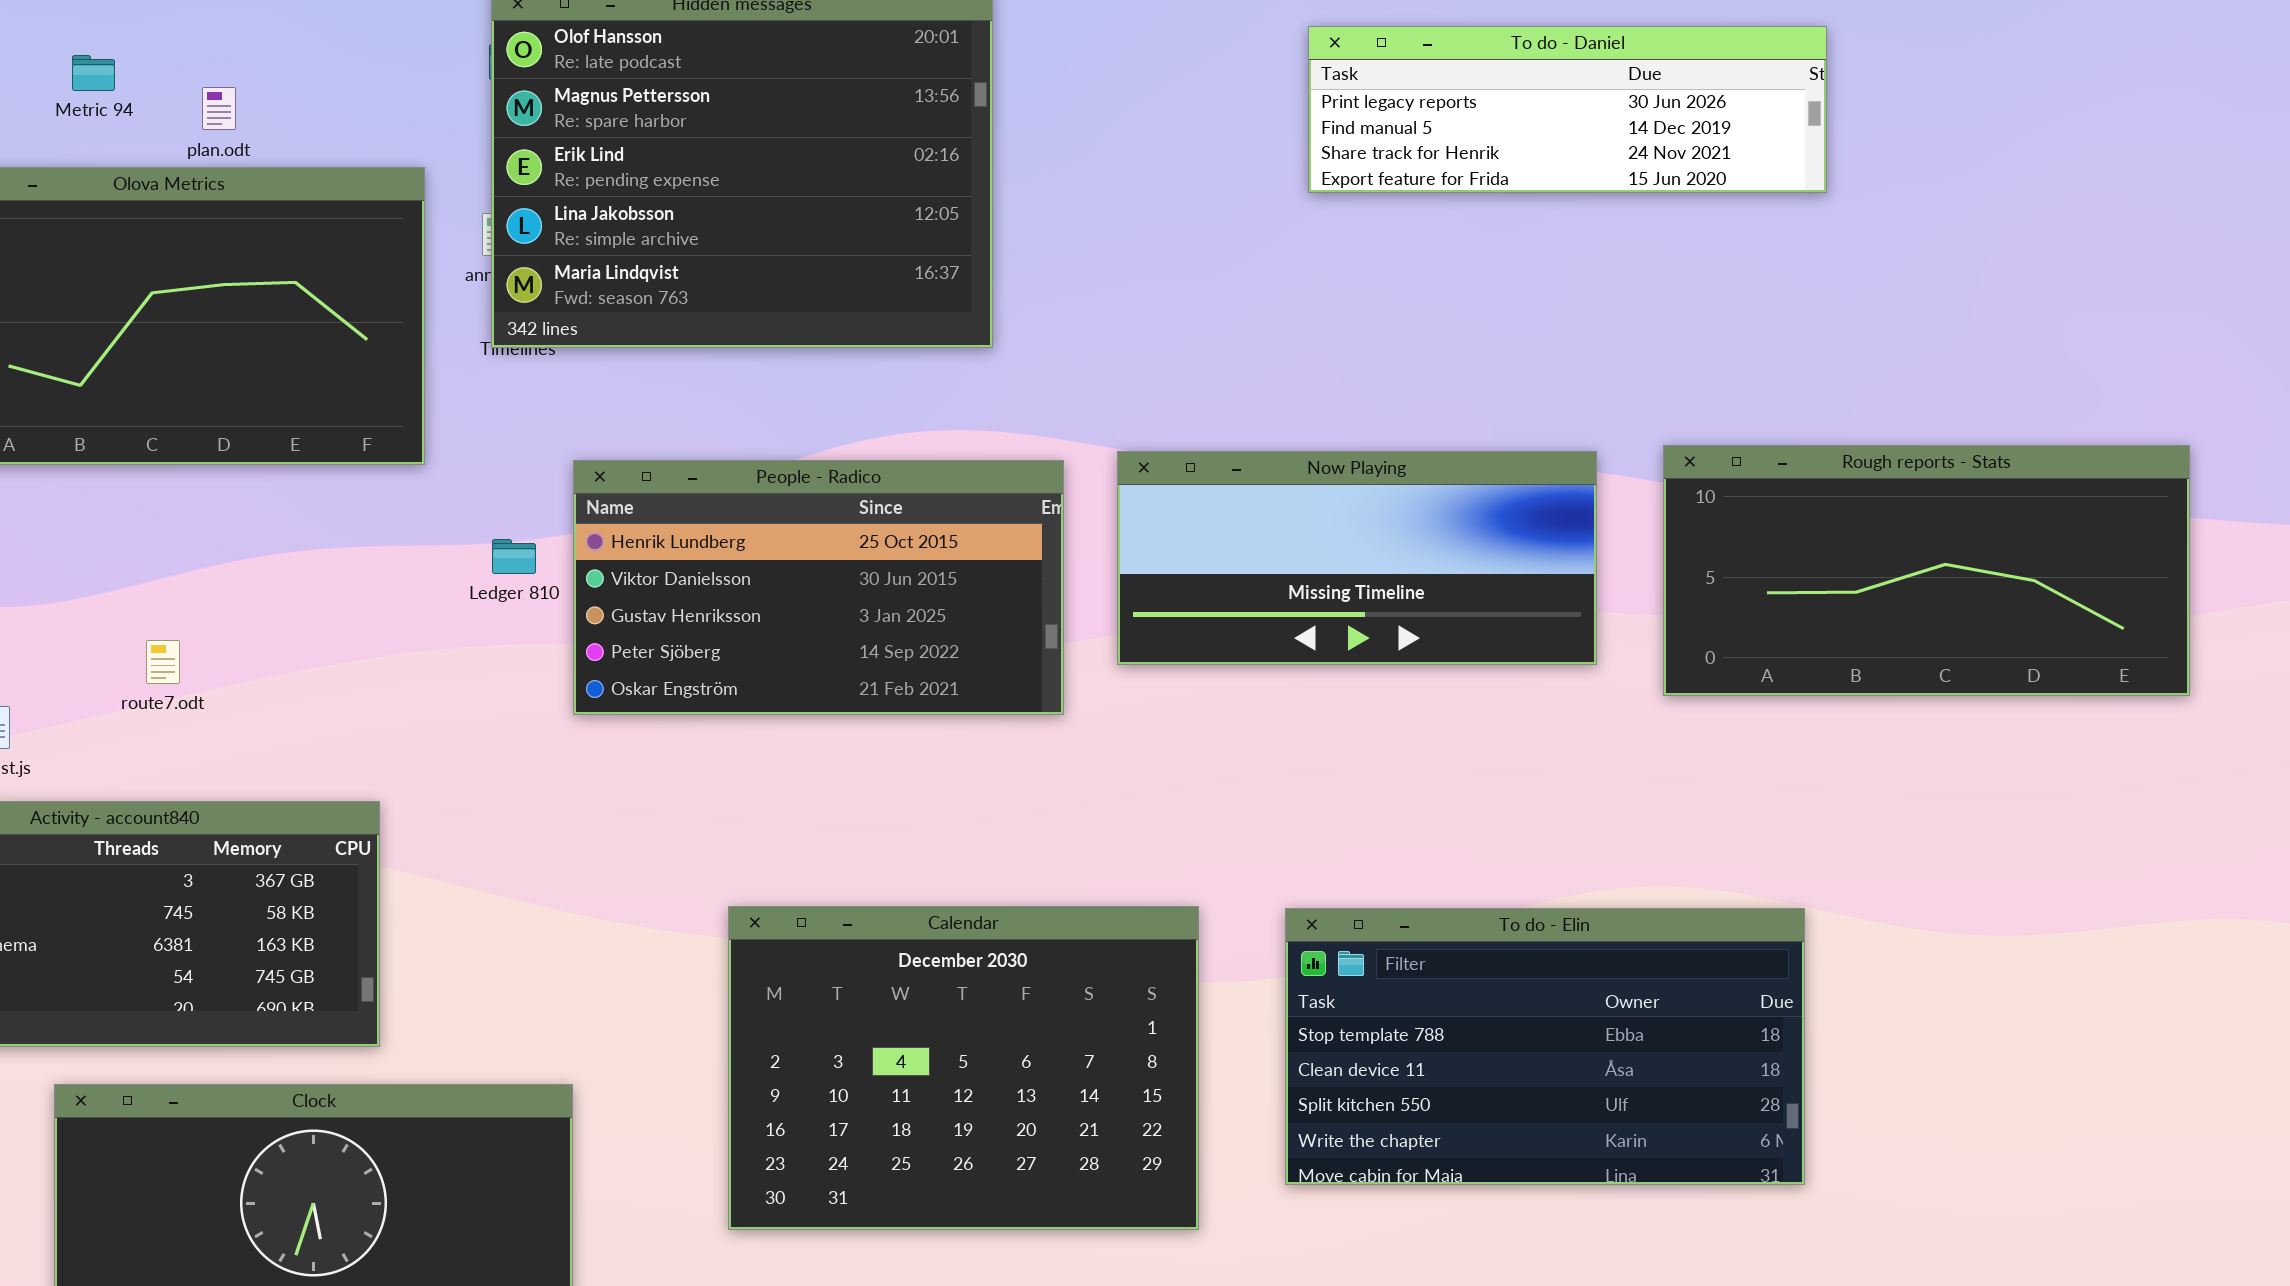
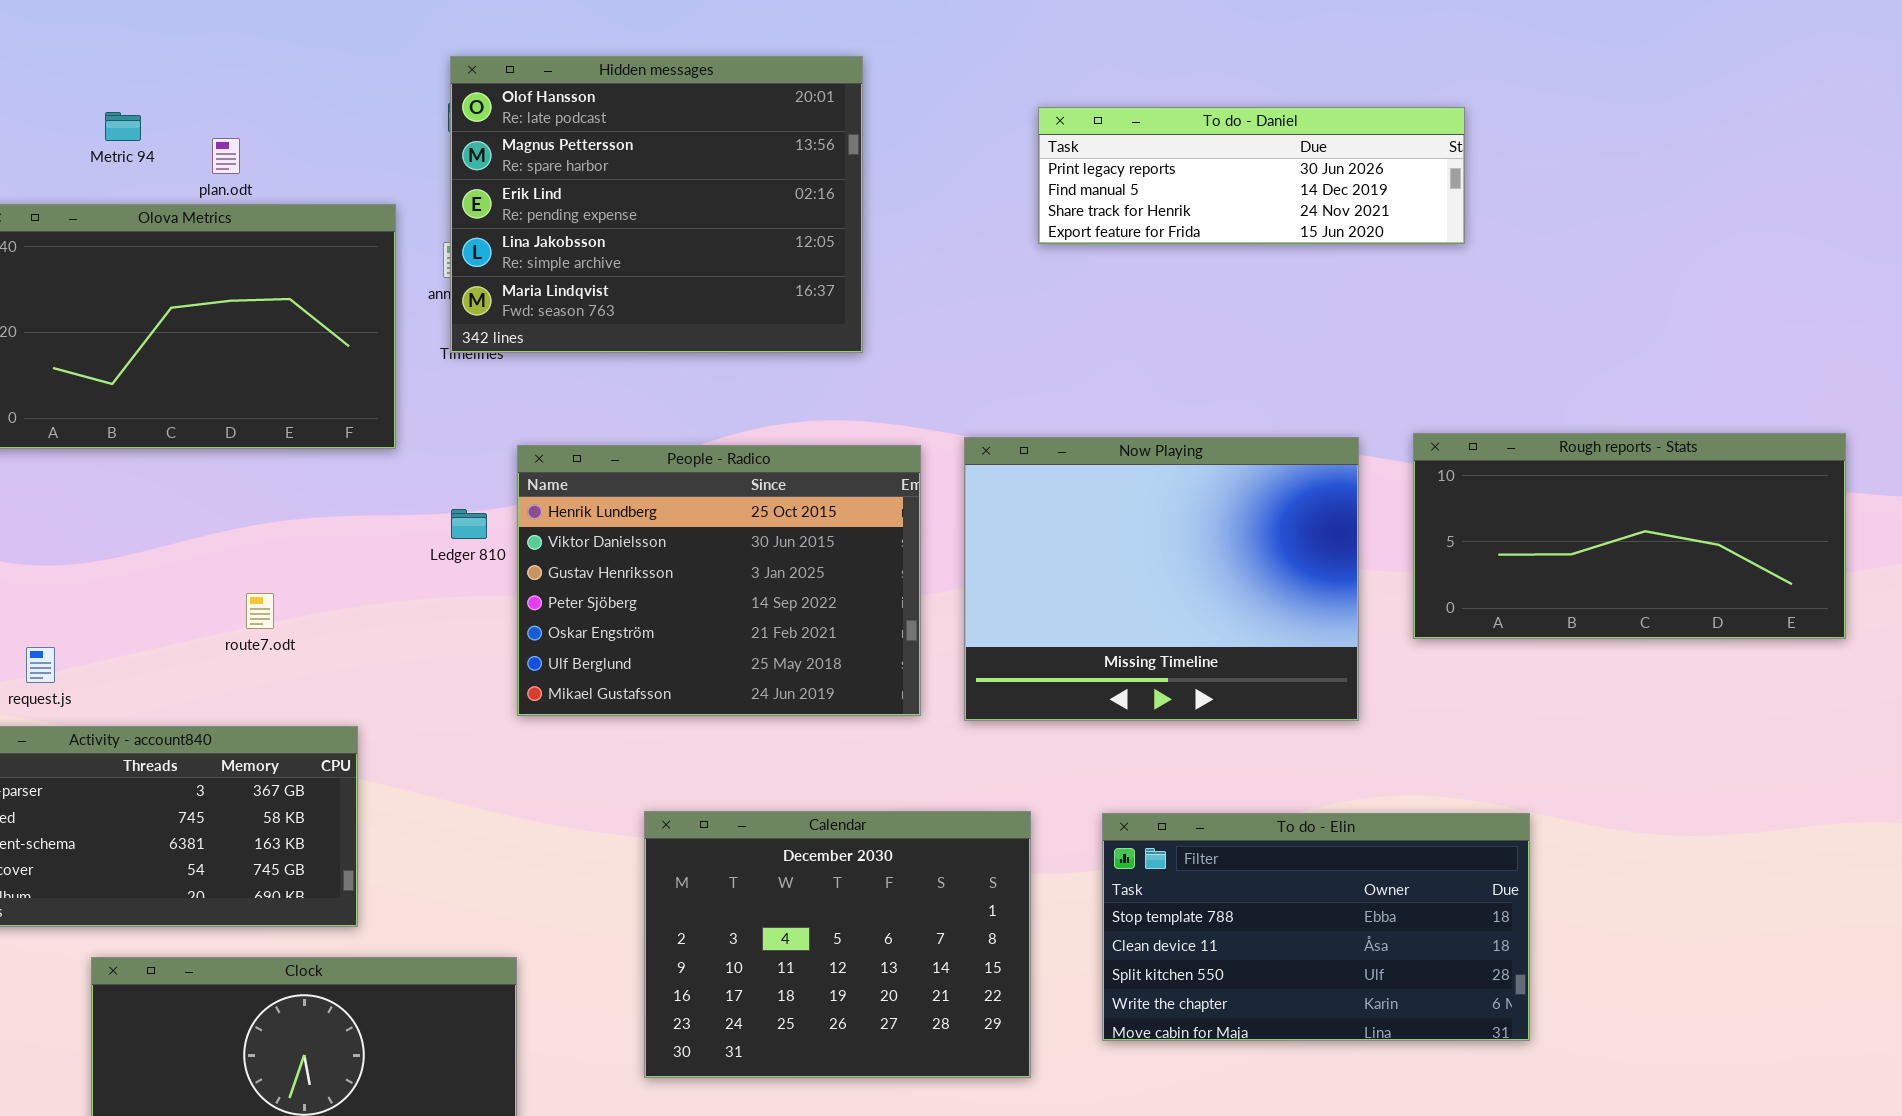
To do - Daniel: [1308,26,1827,193] -> [1038,107,1465,244], moved
Now Playing: [1117,451,1597,665] -> [964,437,1359,721], resized
People - Radico: [573,460,1064,715] -> [517,445,921,716], resized
route7.odt: [146,640,180,684] -> [246,593,274,629], moved

